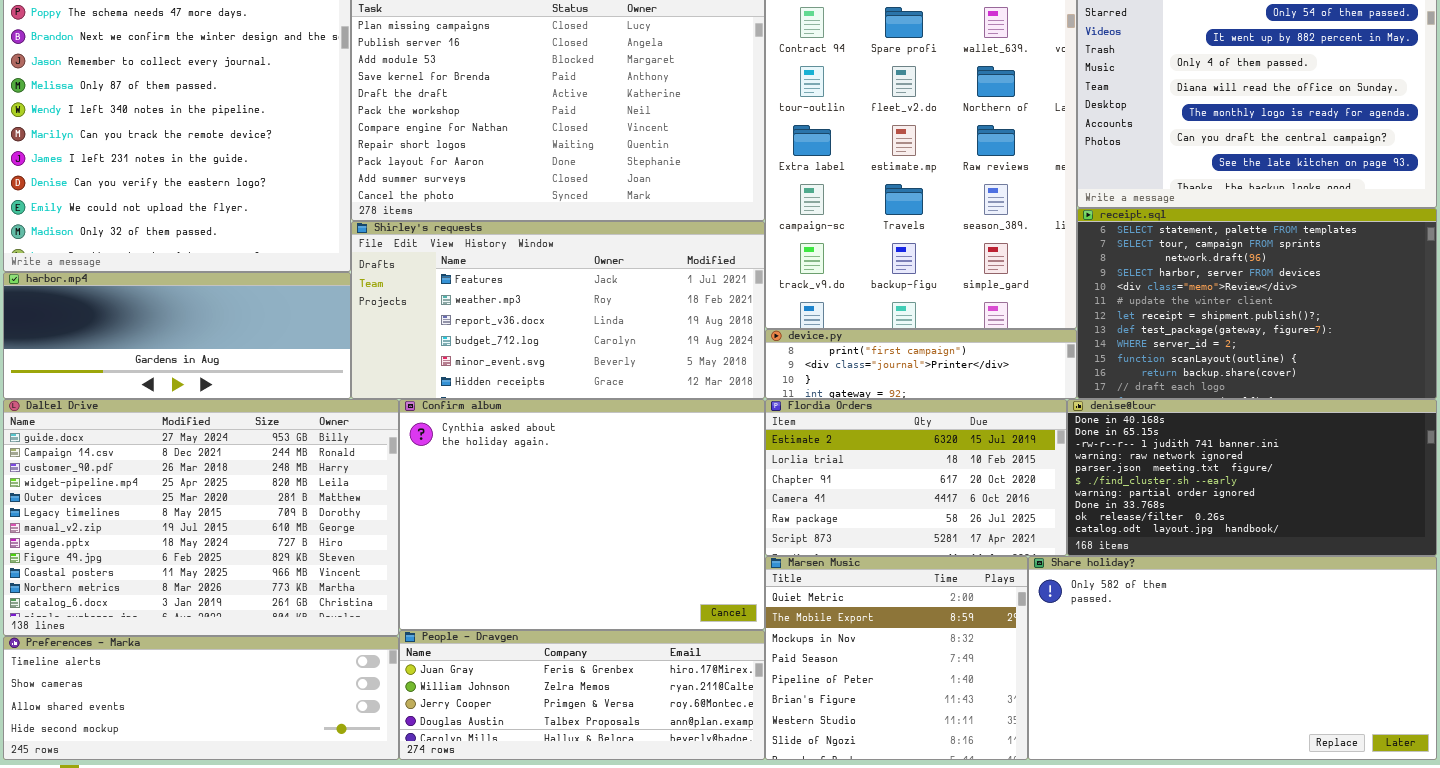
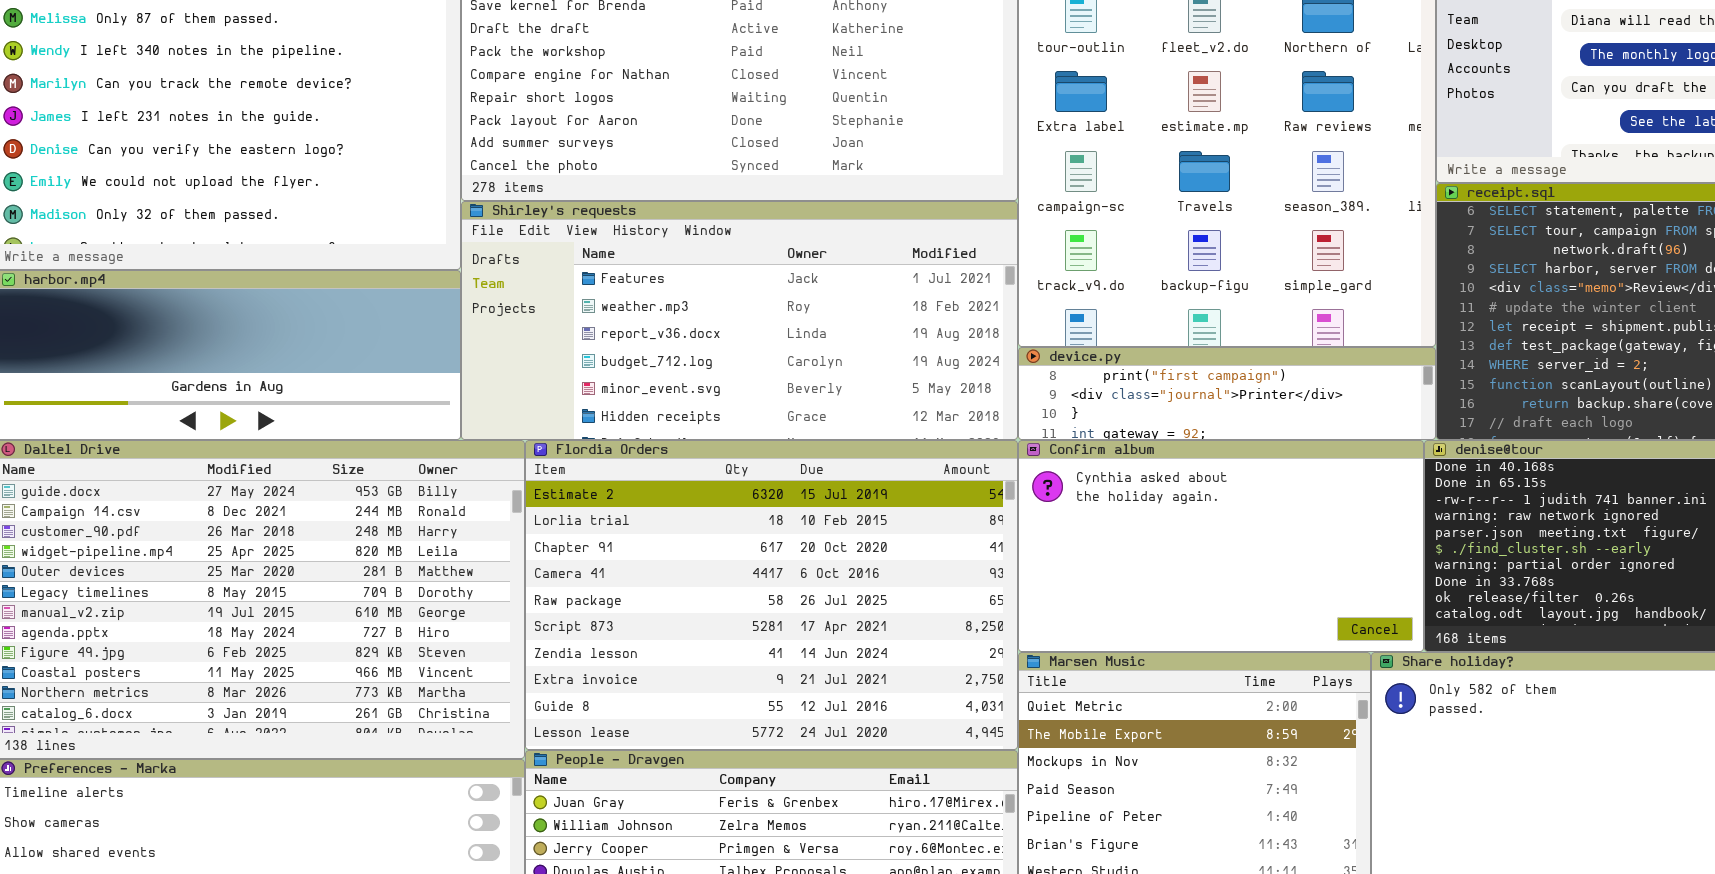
Confirm album: [399,399,765,630] -> [1018,440,1424,652], moved, resized
Flordia Orders: [765,399,1067,556] -> [525,440,1018,750], moved, resized

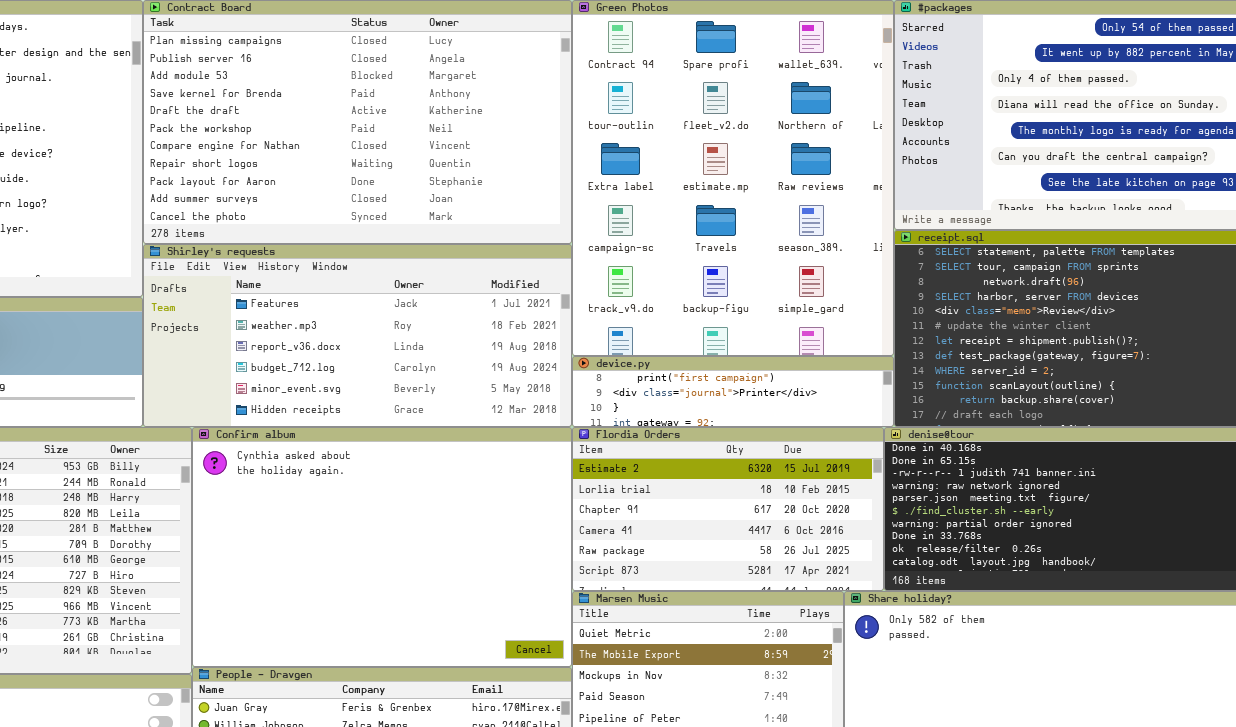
Flordia Orders: [525,440,1018,750] -> [572,427,884,591], moved, resized
Confirm album: [1018,440,1424,652] -> [192,427,572,667], moved, resized

